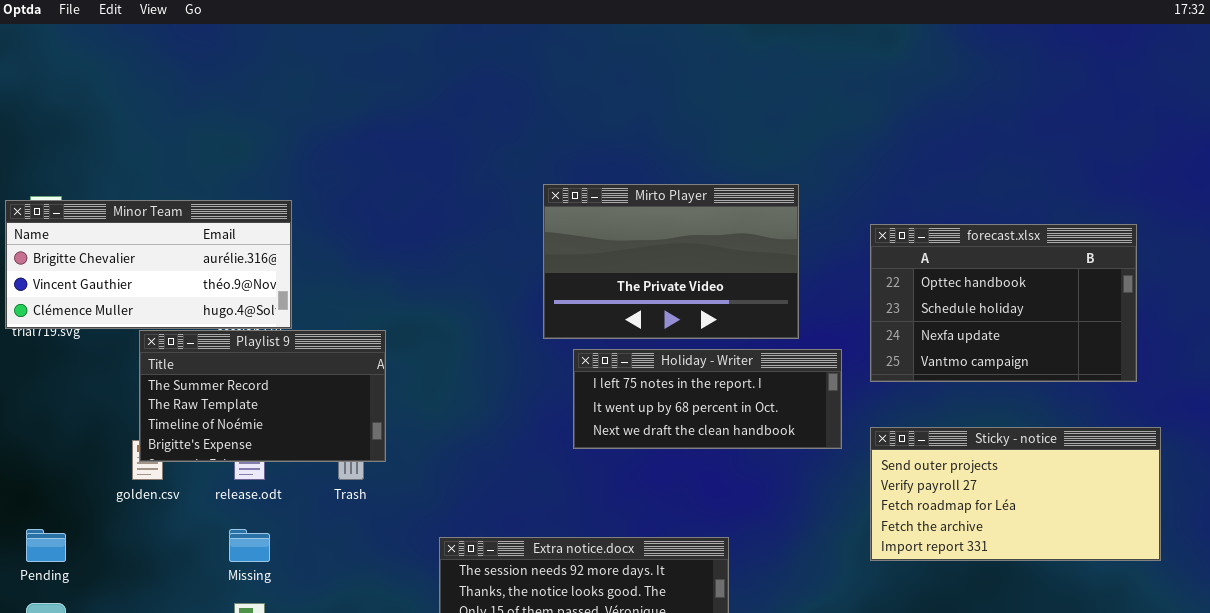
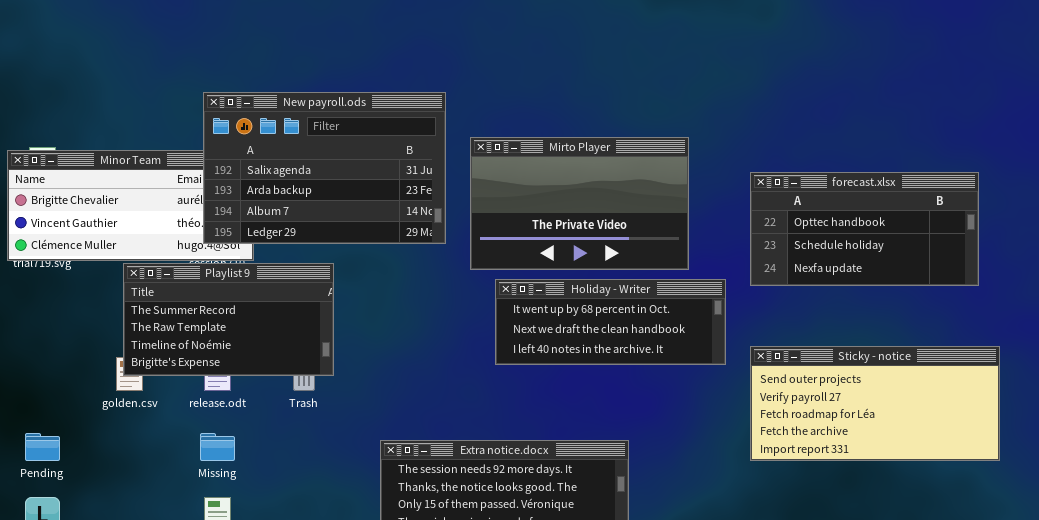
New payroll.ods: none -> [203,92,446,244], opened
forecast.xlsx: [870,224,1137,382] -> [750,172,979,286], resized
Holiday - Writer: [573,349,842,449] -> [495,279,726,365], scrolled down 1 row

